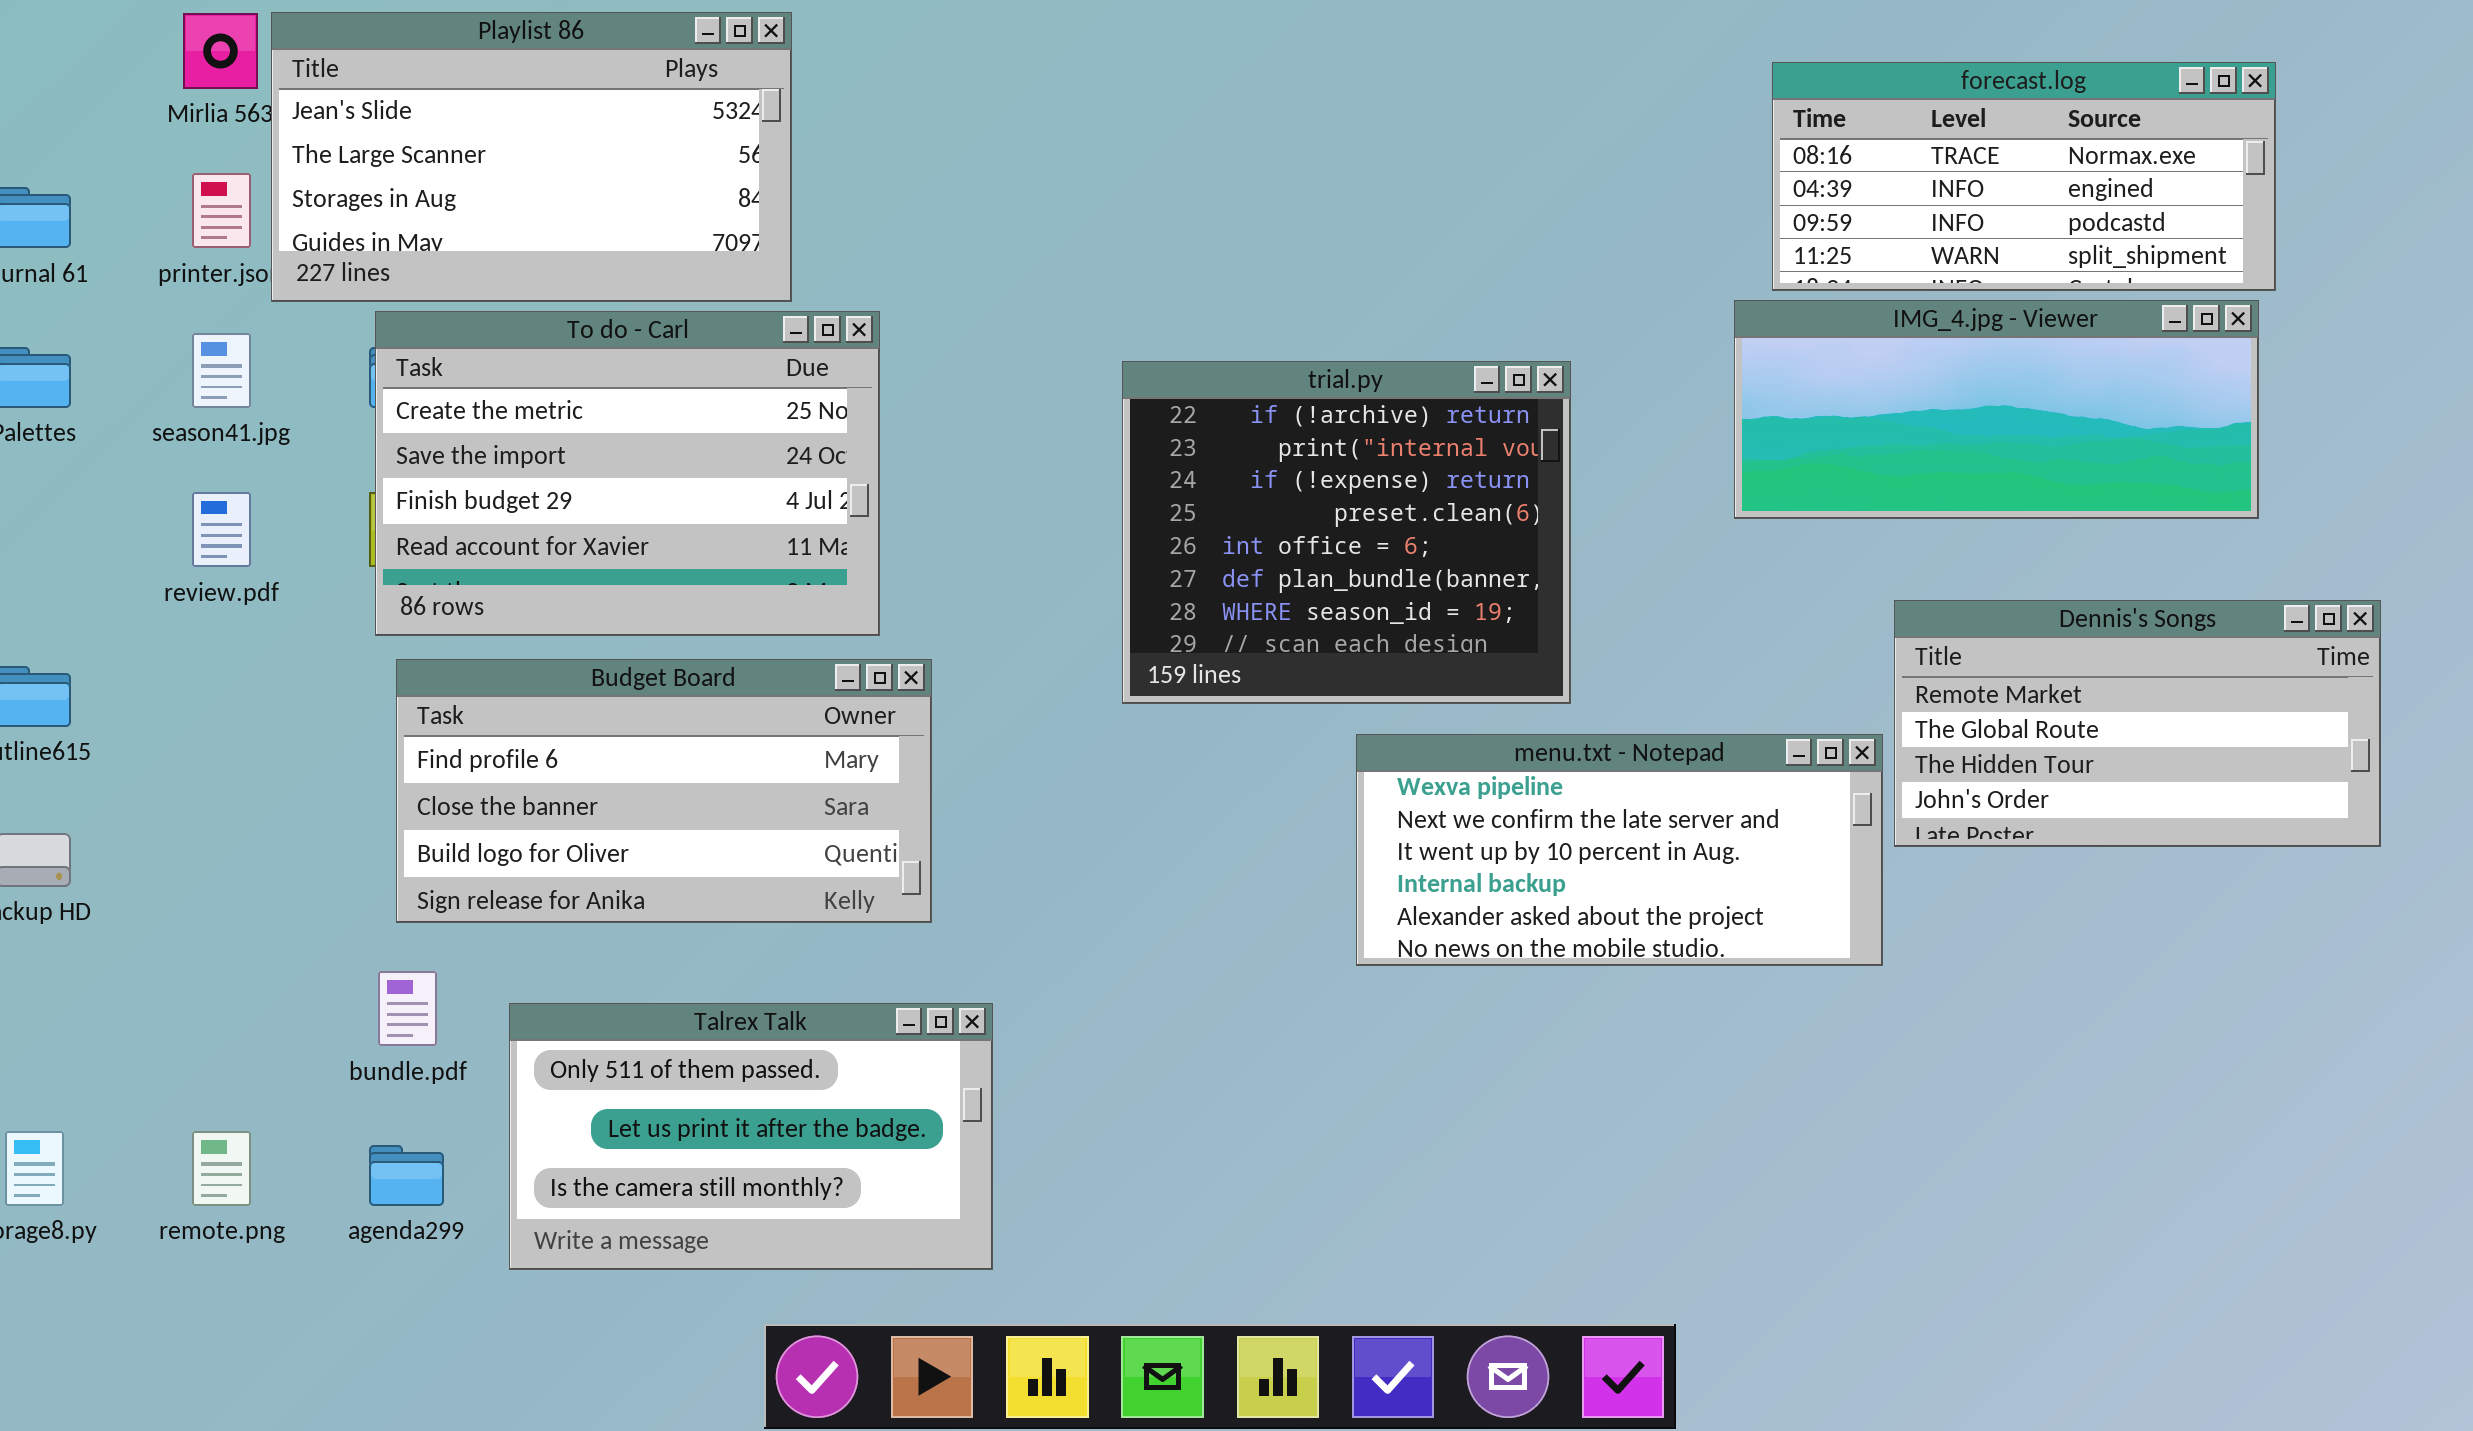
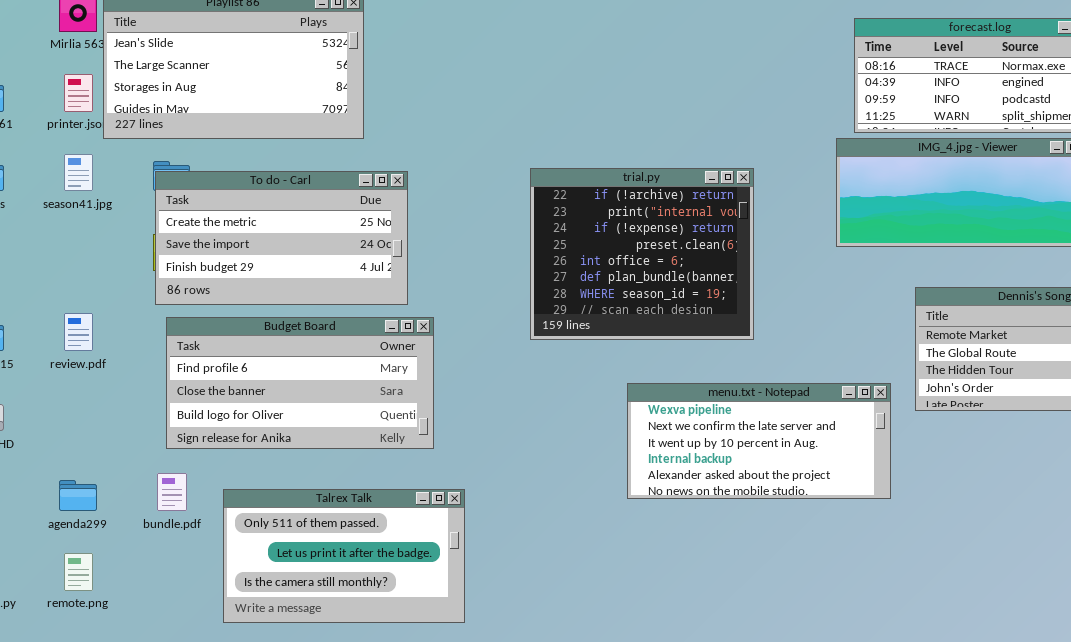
To do - Carl: [375,311,880,636] -> [155,171,408,305], resized
review.pdf: [192,492,251,567] -> [64,313,93,351], moved
menu.txt - Notepad: [1356,734,1883,966] -> [627,383,891,499], moved
agenda299: [369,1145,444,1206] -> [59,480,97,511], moved

